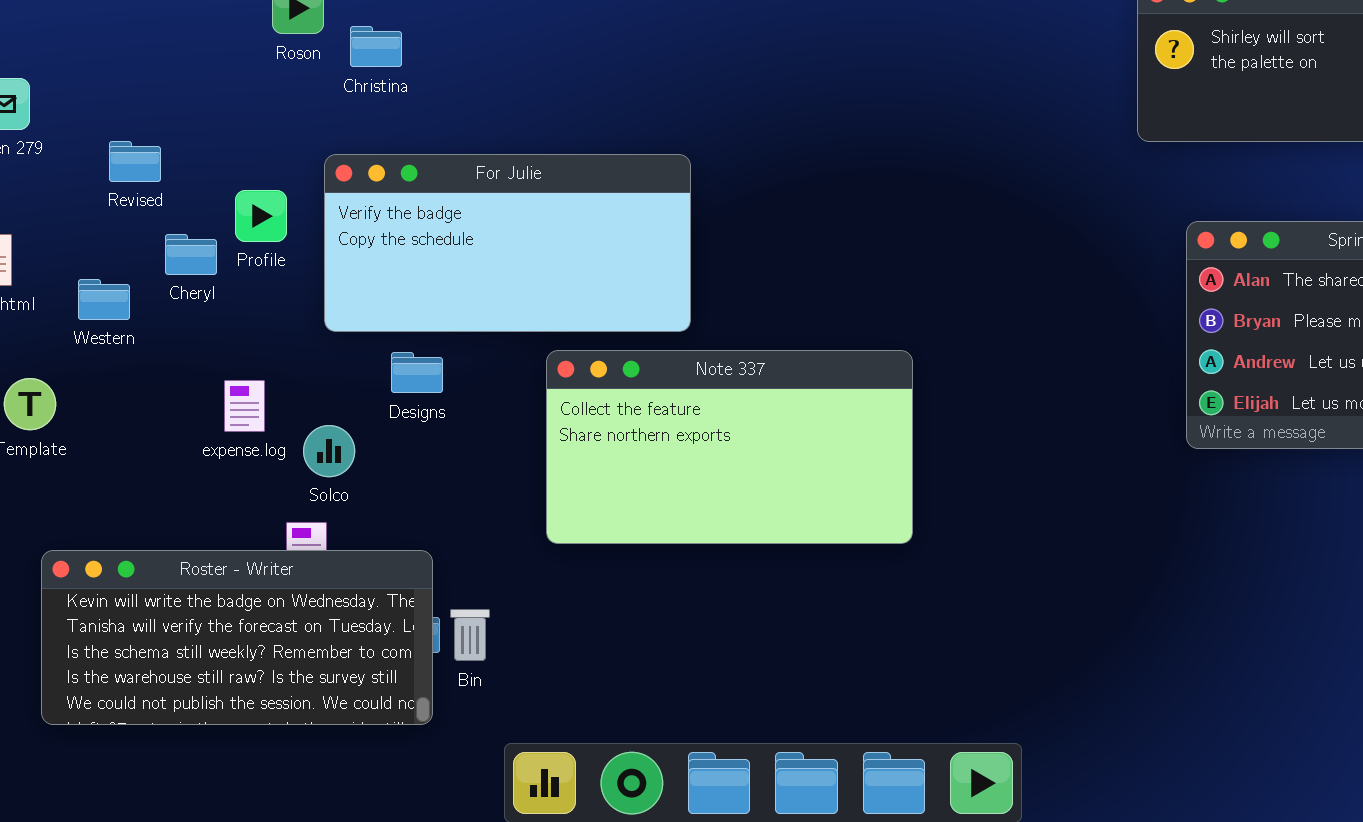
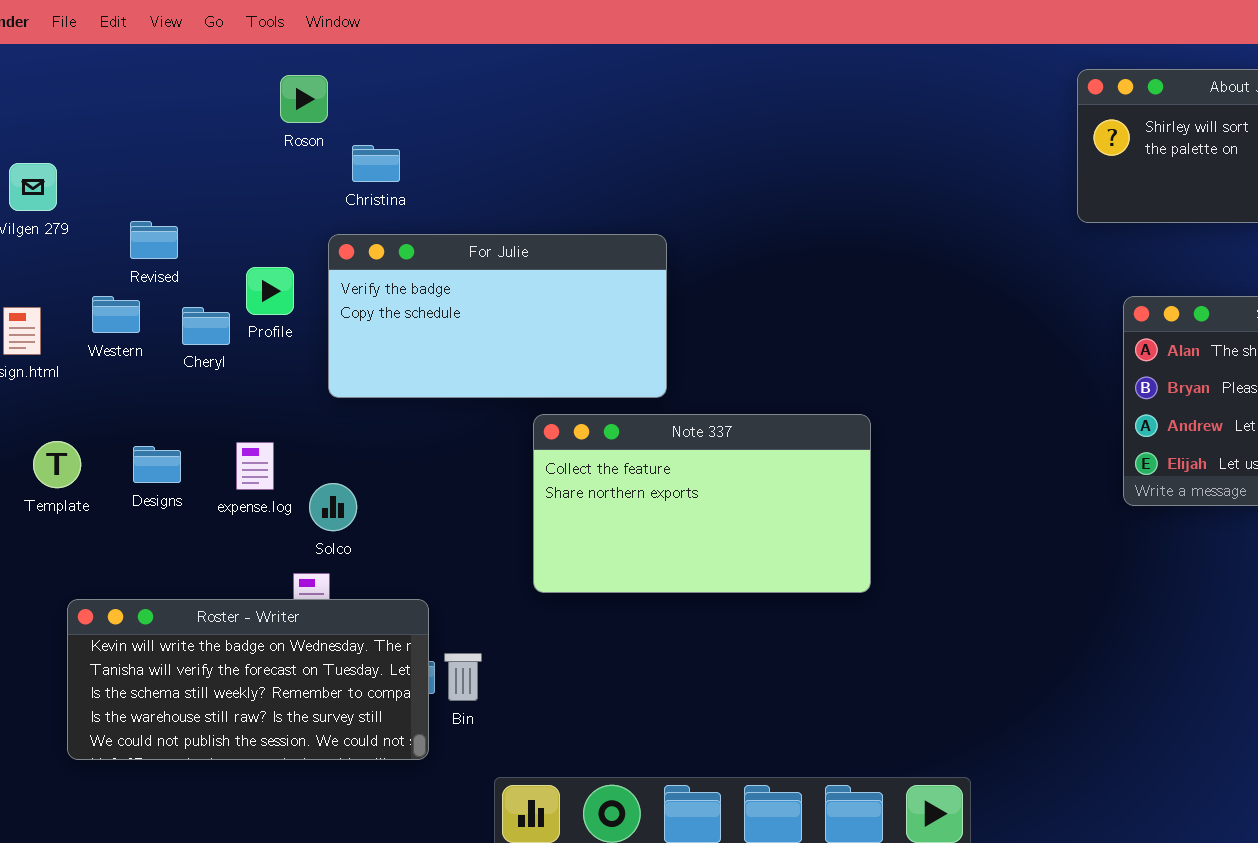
Christina: [350,26,402,67] -> [352,145,400,182], moved
Western: [78,279,130,320] -> [92,296,140,333], moved
Designs: [391,352,443,393] -> [133,446,181,483], moved

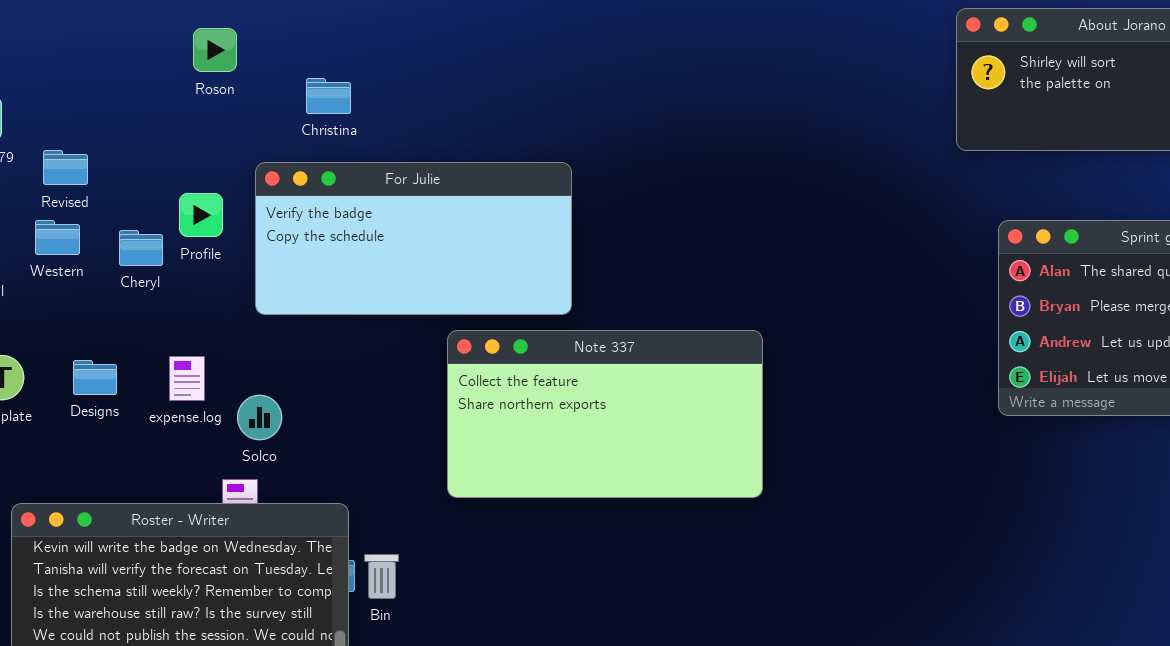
Roson: [280,75,328,123] -> [193,28,237,72], moved
Christina: [352,145,400,182] -> [306,78,351,114], moved
Revised: [130,221,178,259] -> [43,150,88,185], moved

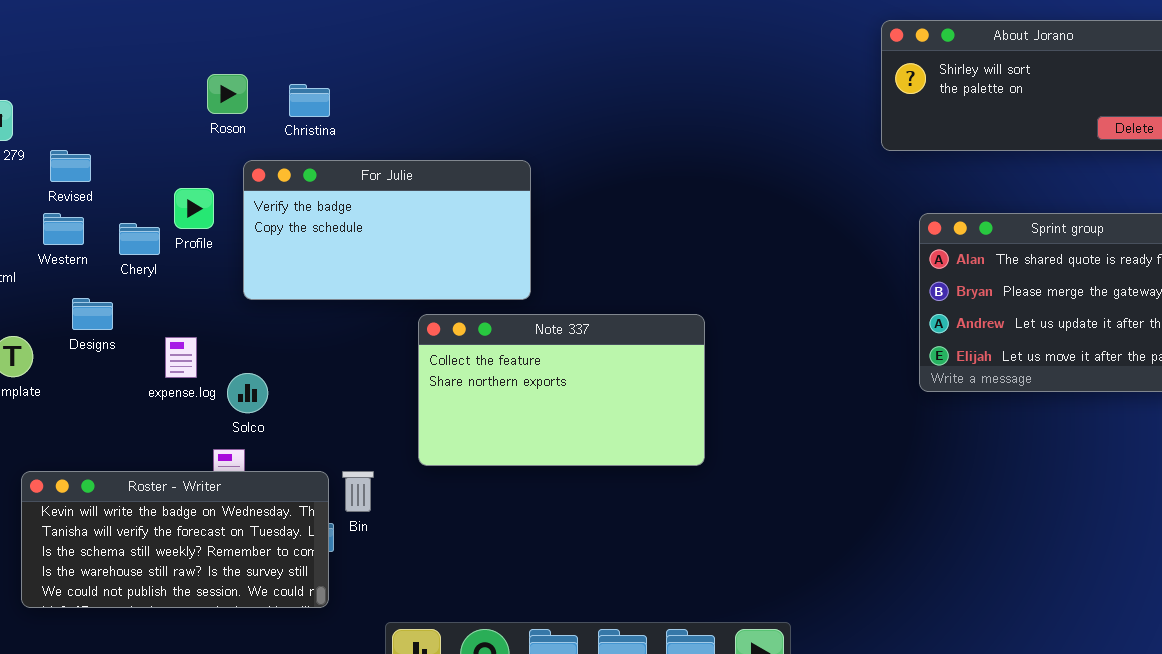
Roson: [193,28,237,72] -> [207,74,248,114], moved
Designs: [73,360,117,395] -> [72,298,113,330], moved
Bin: [364,554,399,599] -> [342,471,374,512], moved

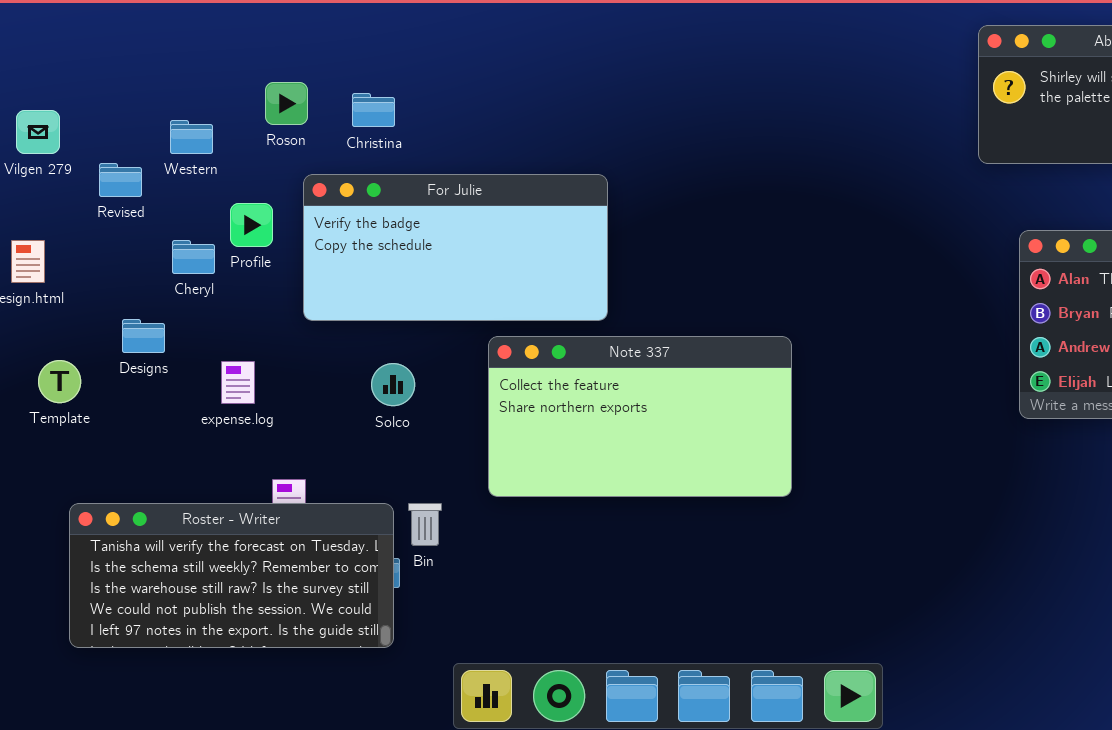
Western: [43,213,84,245] -> [170,120,213,154], moved
Solco: [227,373,268,413] -> [371,363,415,406], moved
Roster - Writer: [21,471,329,608] -> [69,503,394,648], scrolled down 1 row

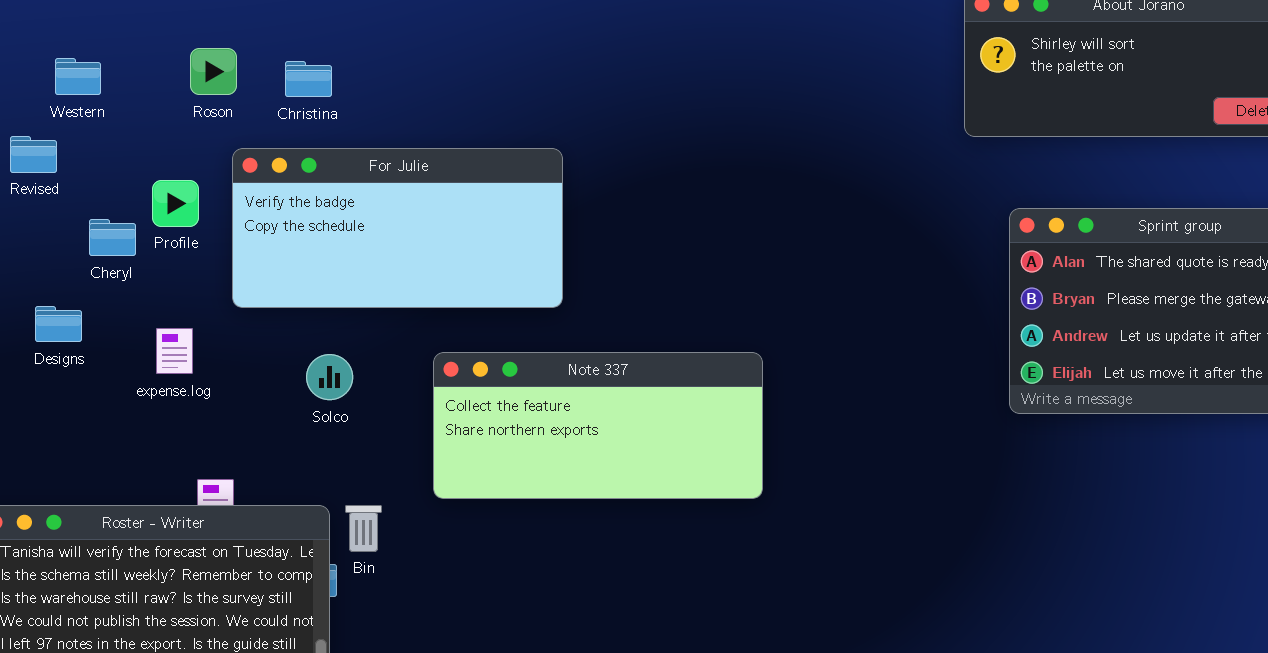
Western: [170,120,213,154] -> [55,58,101,95], moved
Note 337: [488,336,792,497] -> [433,352,763,499], resized
expense.log: [221,361,255,404] -> [156,328,193,374], moved

